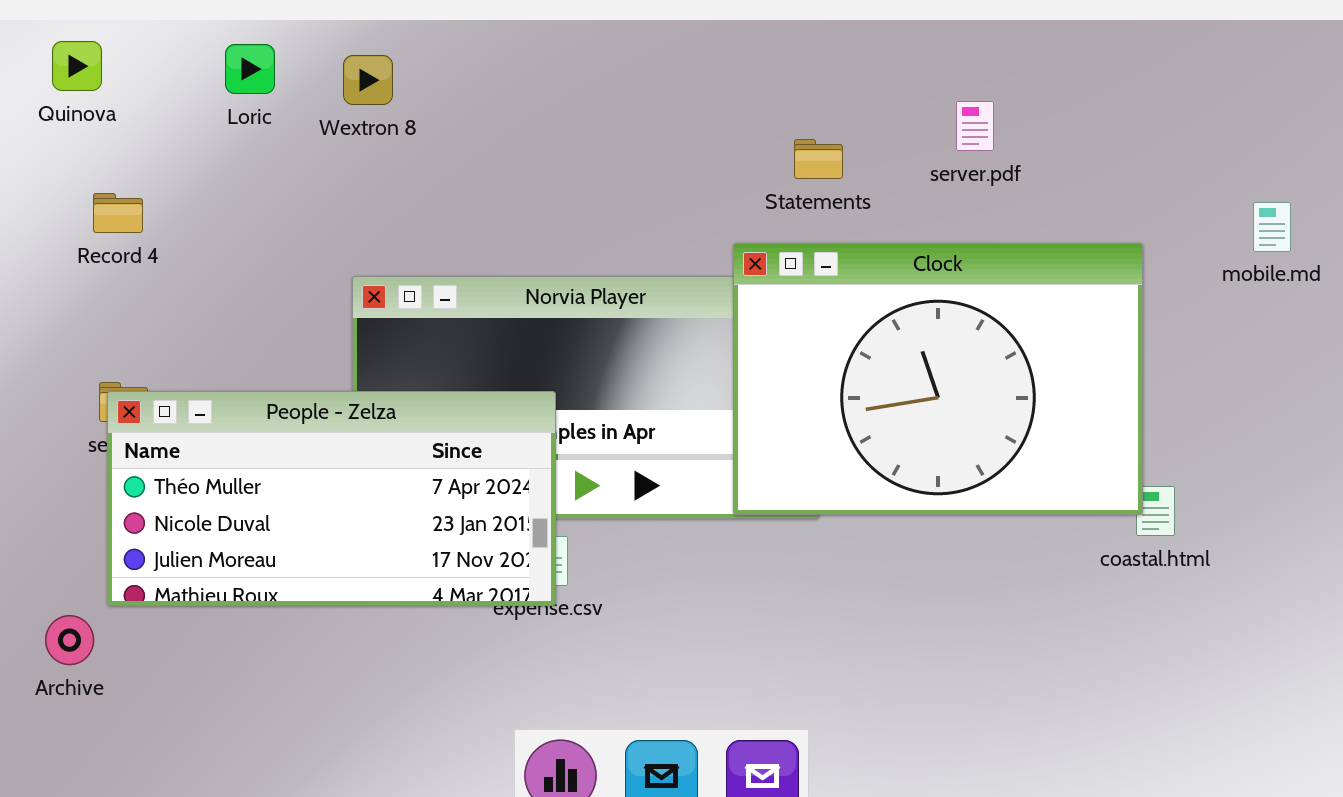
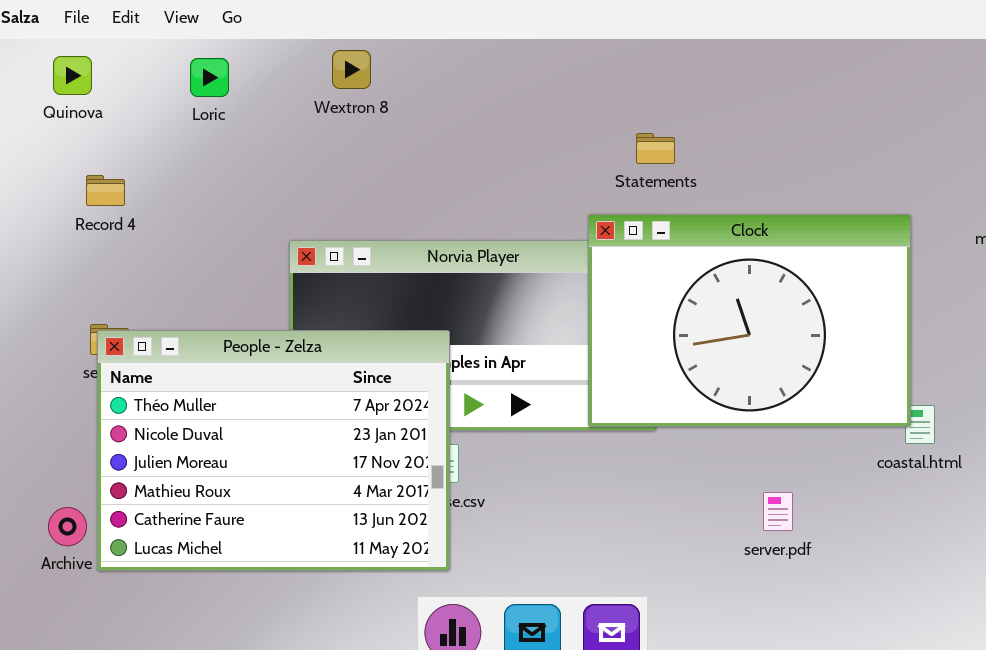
Wextron 8: [343,55,393,105] -> [332,50,371,89], moved
server.pdf: [956,101,994,151] -> [763,492,793,531], moved
People - Zelza: [107,391,556,606] -> [97,330,450,571], resized

